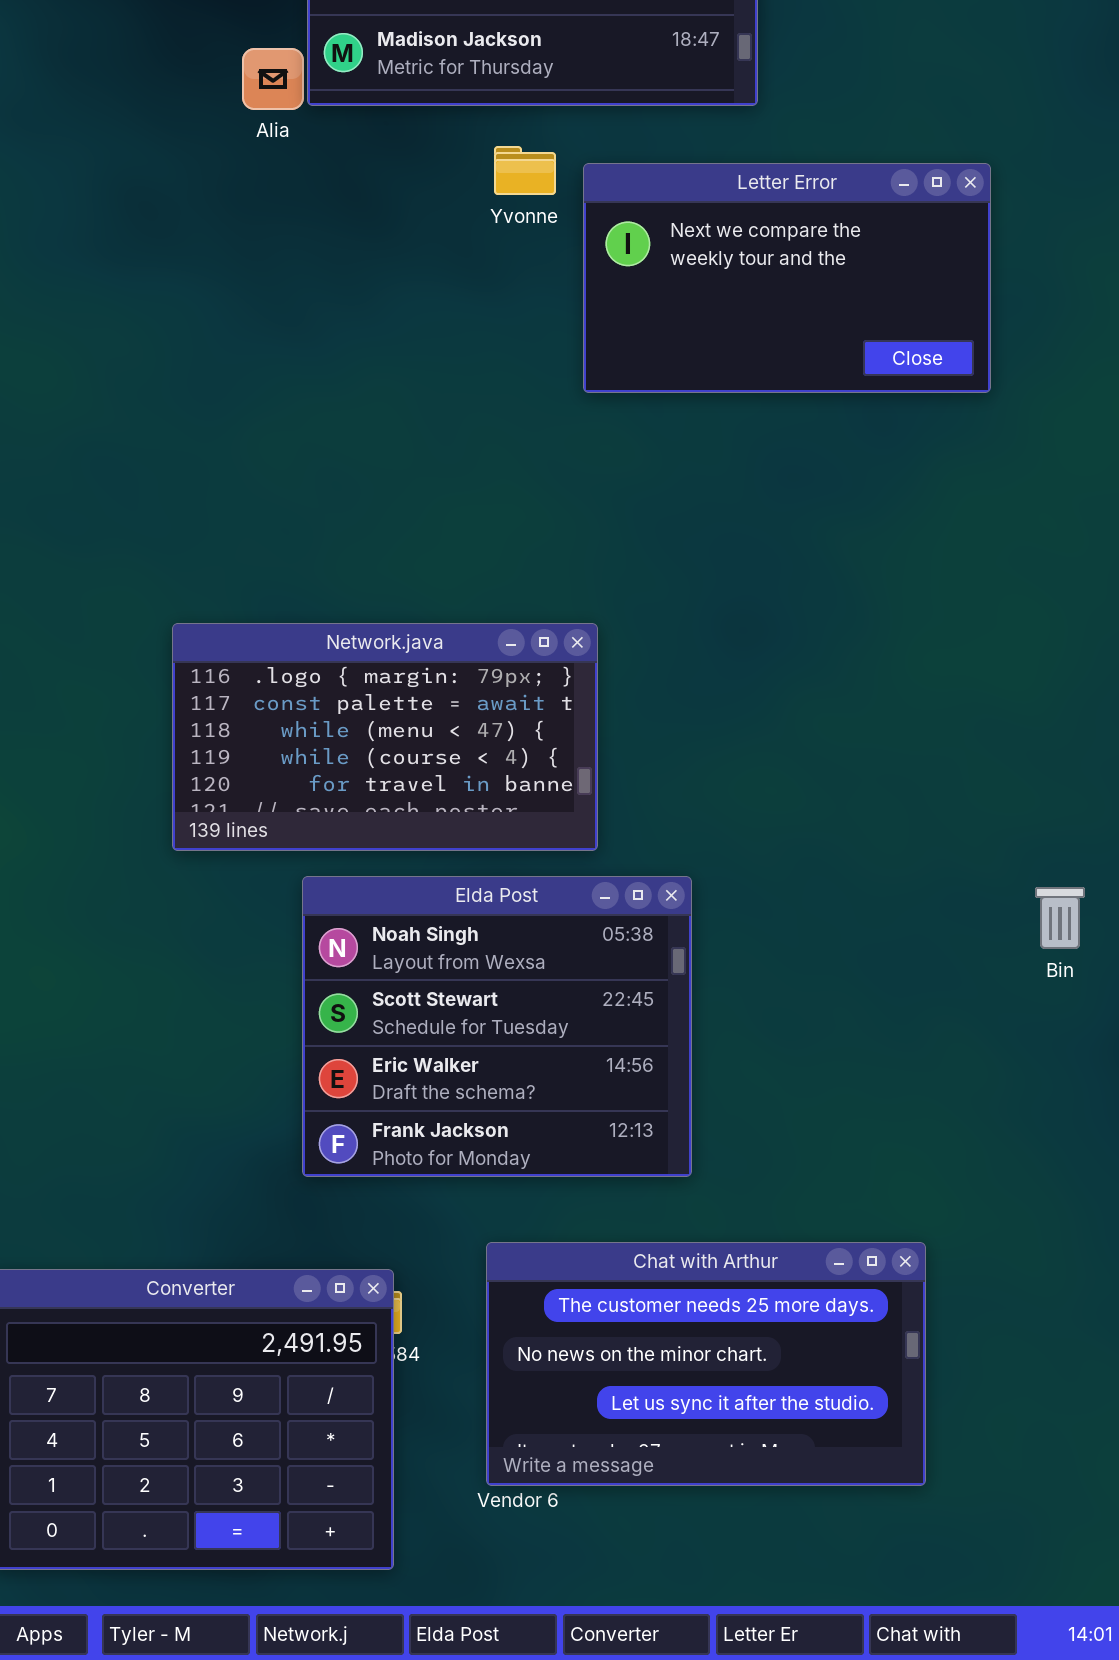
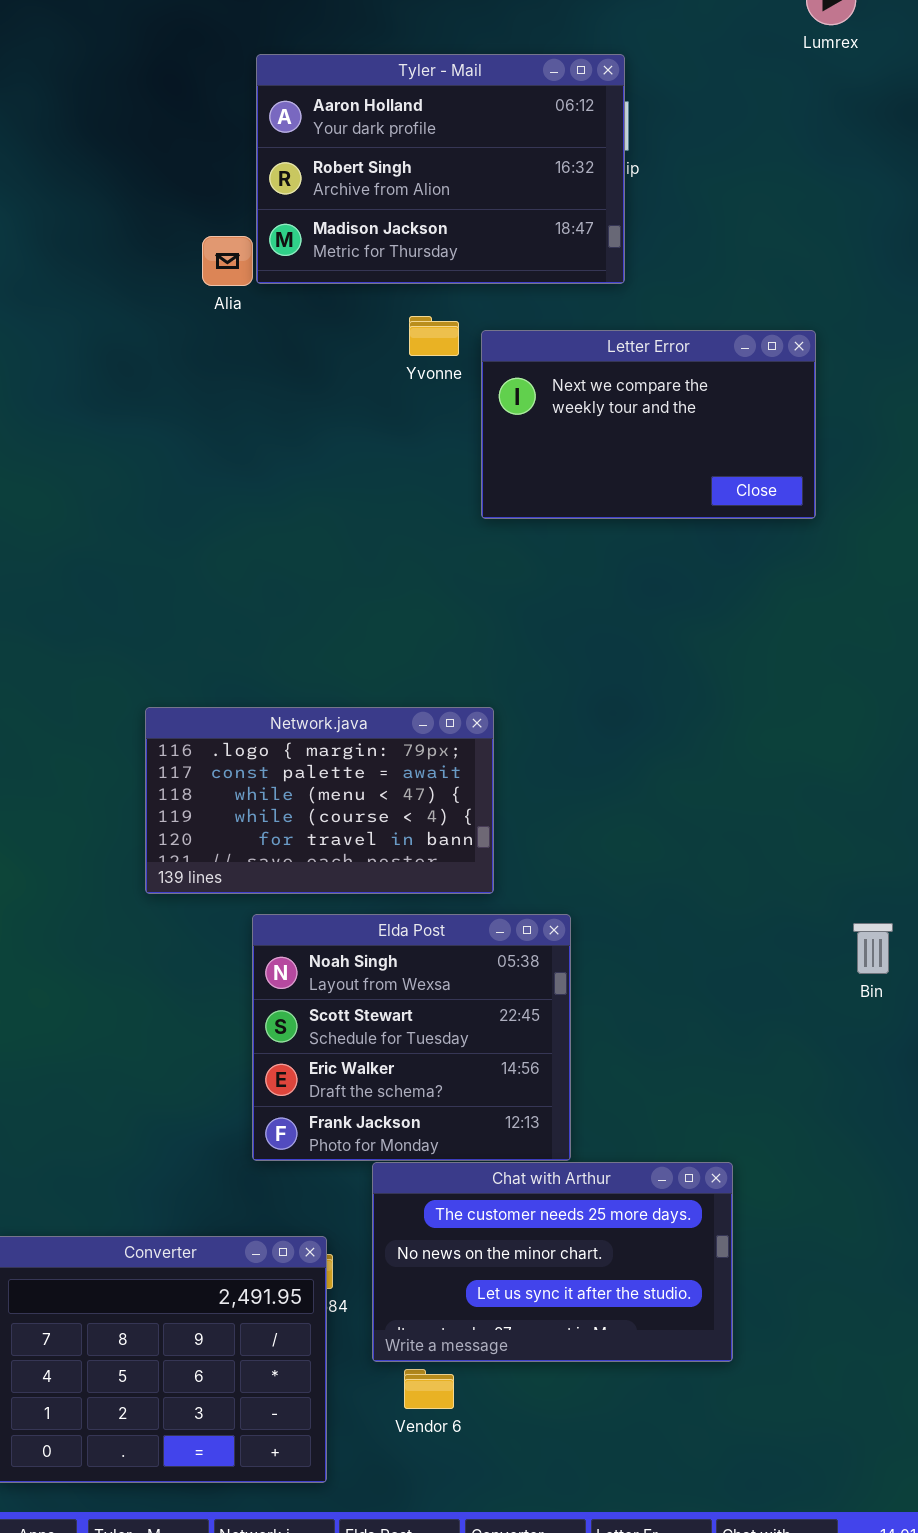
Chat with Arthur: [486,1242,926,1486] -> [372,1162,733,1362], moved

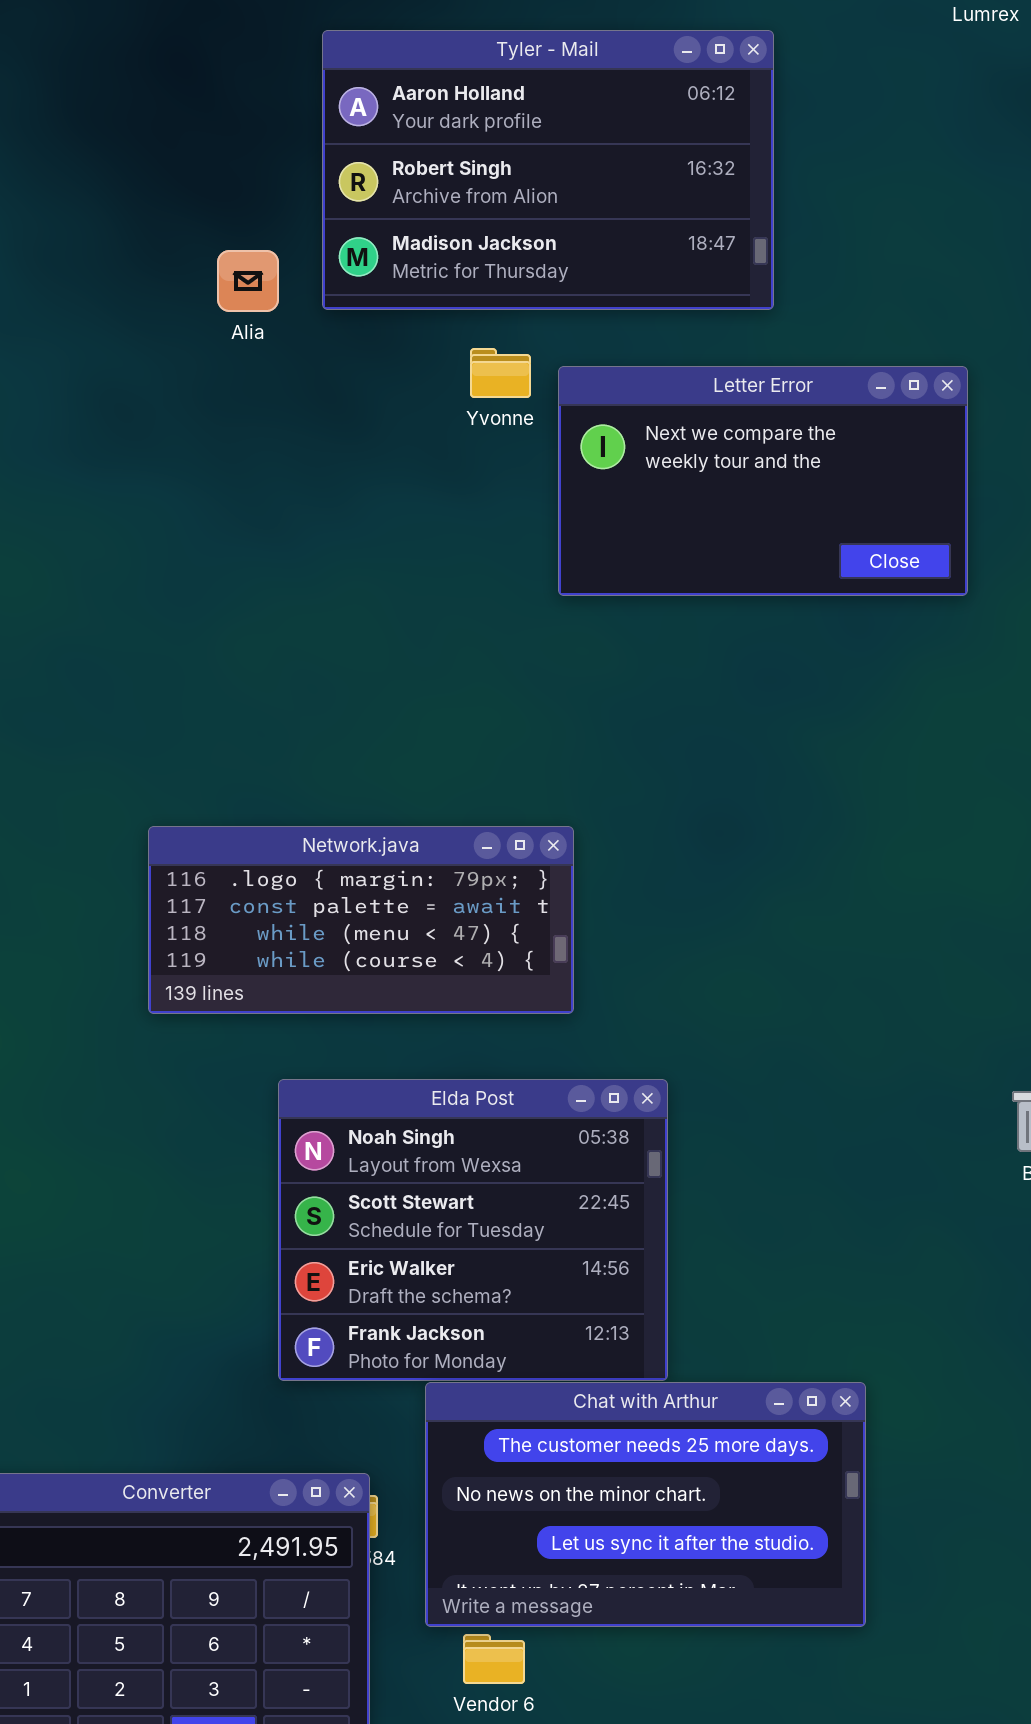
Tyler - Mail: [256,54,625,284] -> [322,30,774,310], moved
Network.java: [145,707,494,894] -> [148,826,574,1014], resized

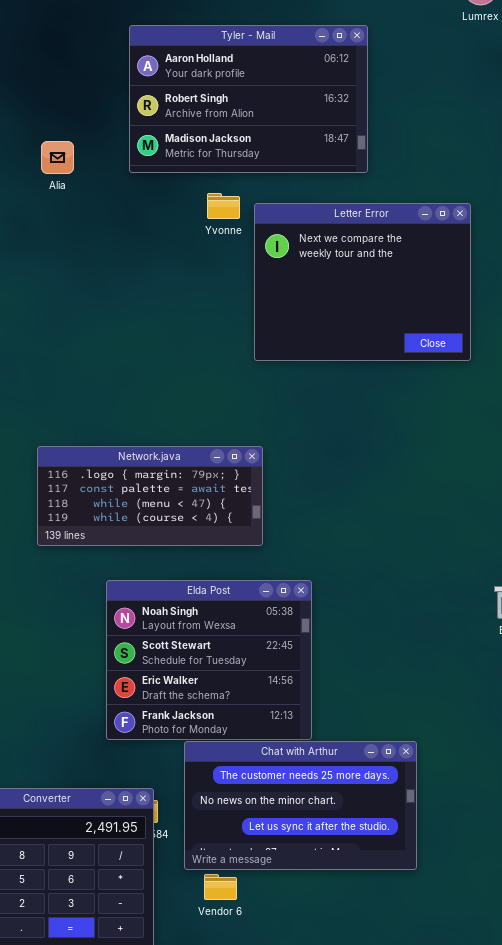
Alia: [217,250,279,312] -> [41,141,74,174], moved
Letter Error: [558,366,968,596] -> [254,203,471,361], resized

